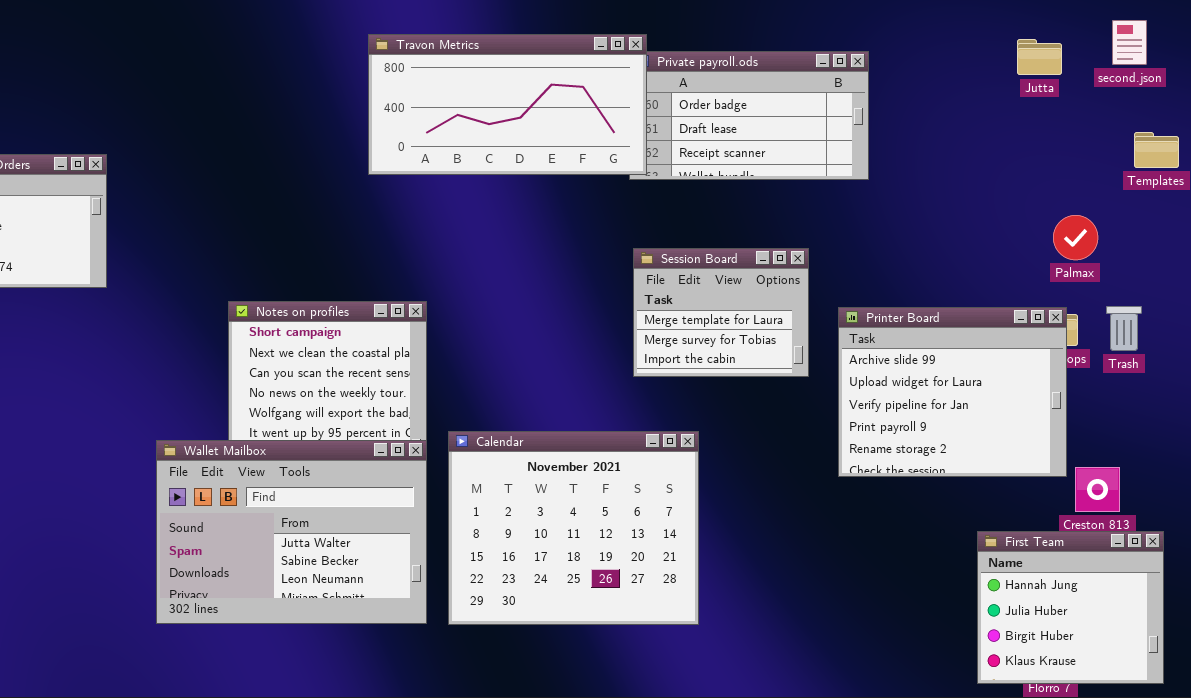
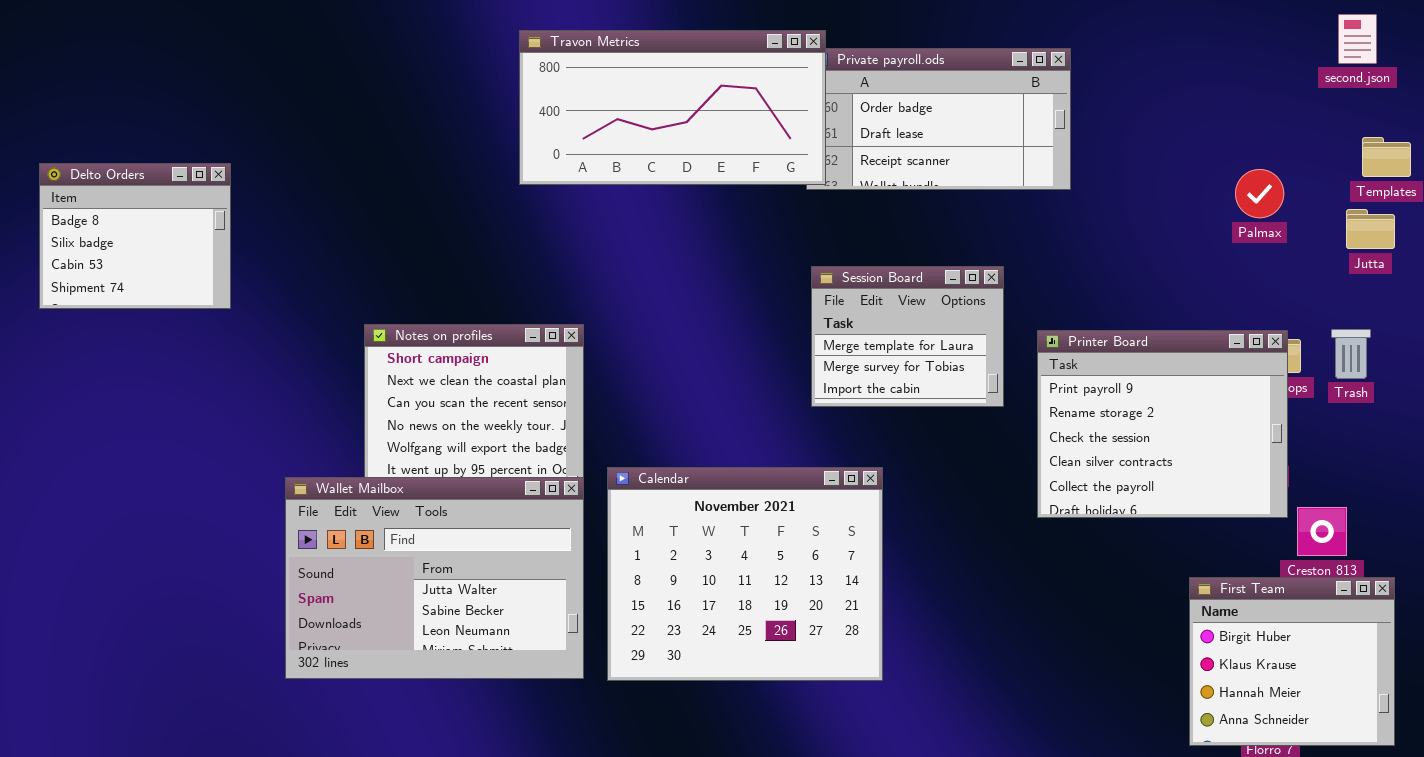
Jutta: [1017,39,1062,75] -> [1346,209,1395,249], moved
Palmax: [1053,215,1098,260] -> [1235,169,1284,218], moved
Printer Board: [838,307,1067,477] -> [1037,330,1288,518], scrolled down 3 rows
First Team: [977,531,1164,684] -> [1189,577,1395,746], scrolled down 2 rows

